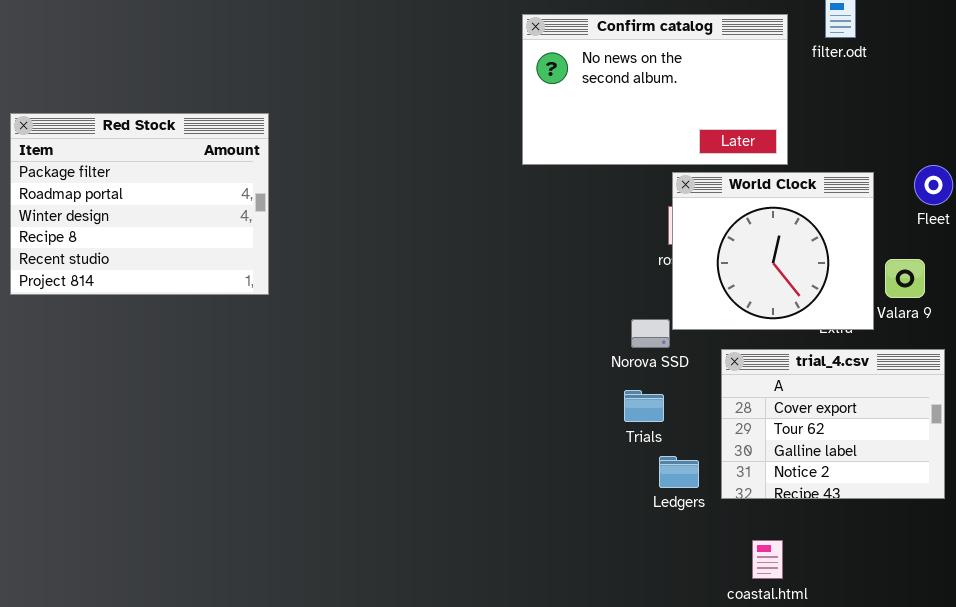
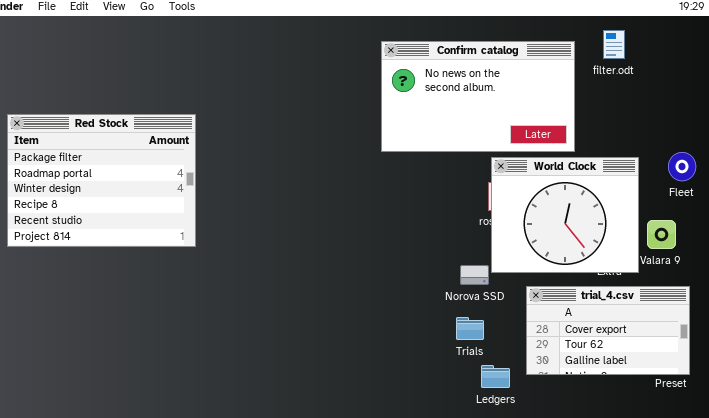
trial_4.csv: [721,349,945,499] -> [526,286,690,375], resized

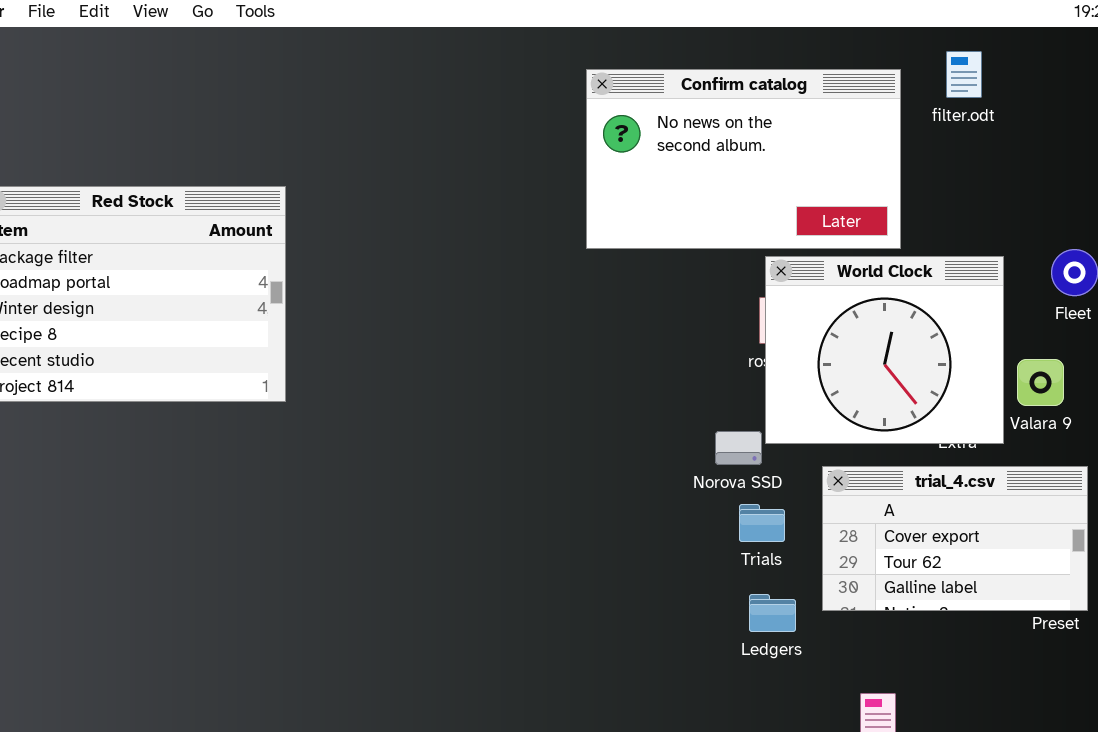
Trials: [456,317,484,340] -> [739,504,785,542], moved

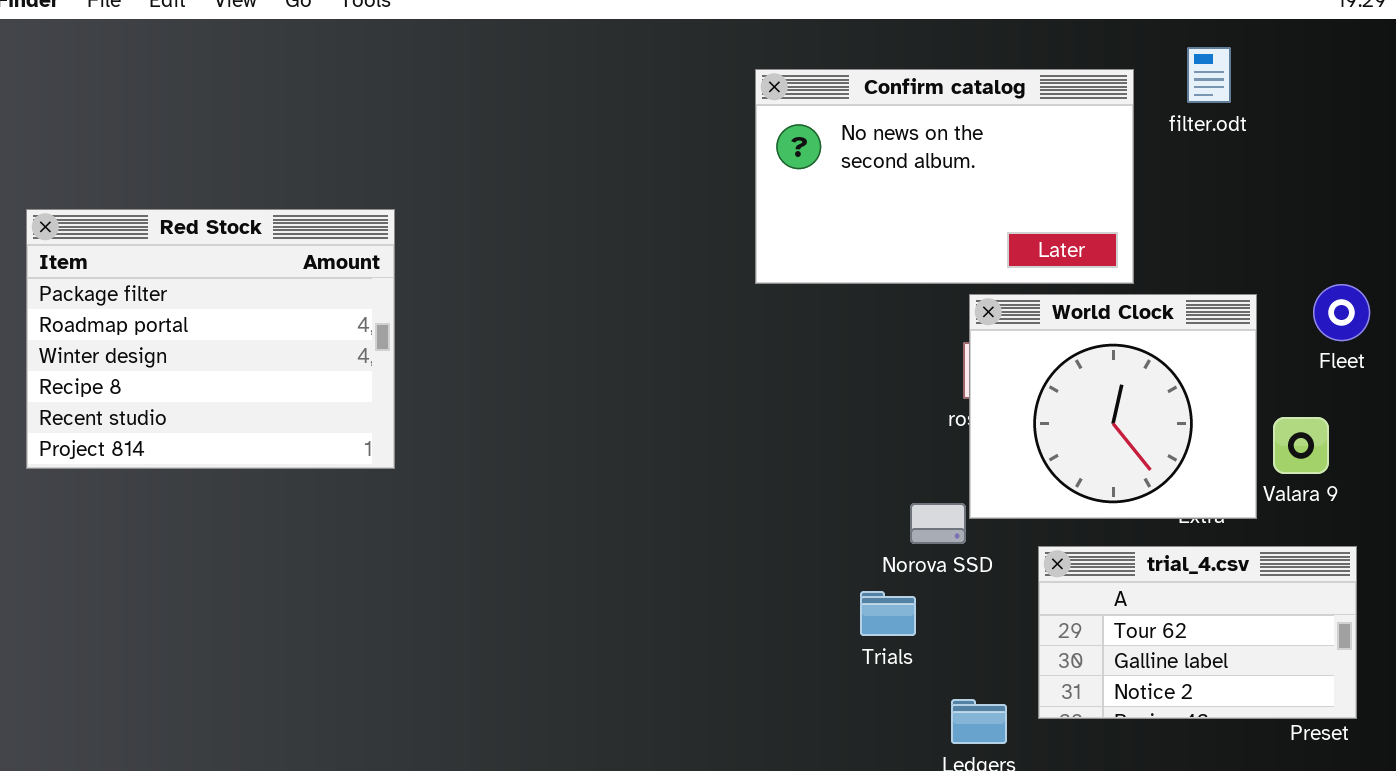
trial_4.csv: [822,466,1088,611] -> [1038,546,1357,719], scrolled down 1 row
Trials: [739,504,785,542] -> [860,591,916,636], moved

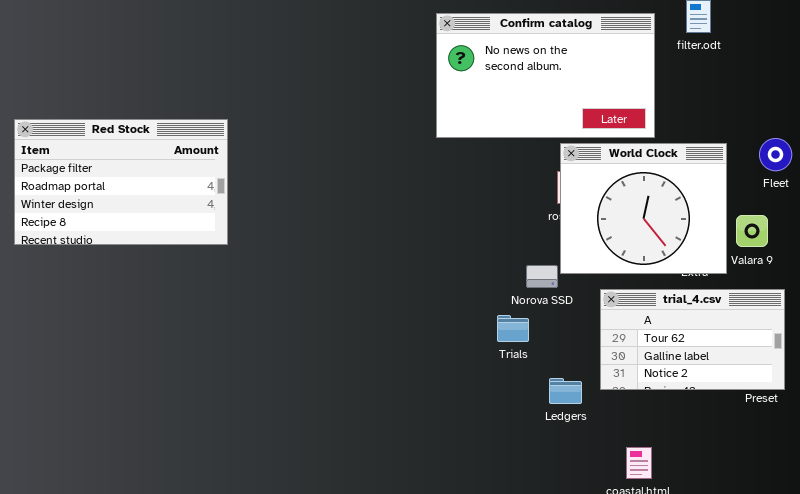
Red Stock: [26,209,395,469] -> [14,119,228,245], resized

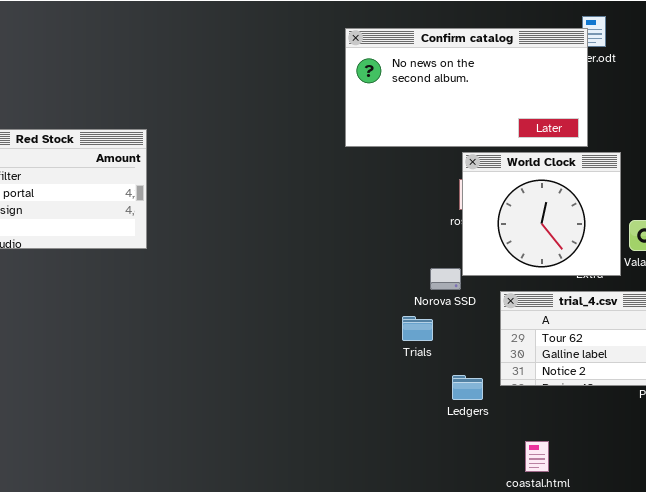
Confirm catalog: [436,13,655,138] -> [345,28,588,147], resized

